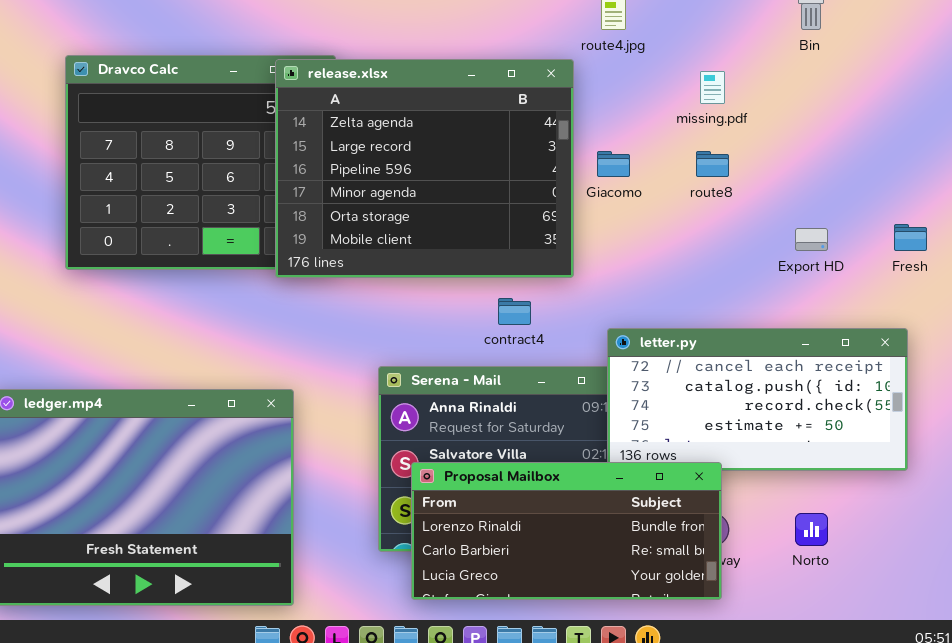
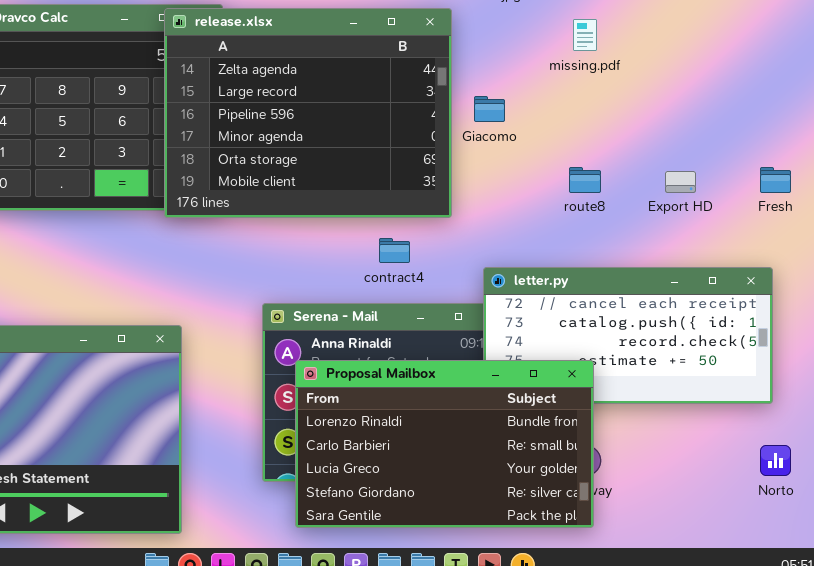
route8: [696,151,729,177] -> [569,167,601,193], moved
Proposal Mailbox: [411,462,722,600] -> [295,360,594,528], resized
Norto: [795,513,828,546] -> [760,445,791,476], moved

